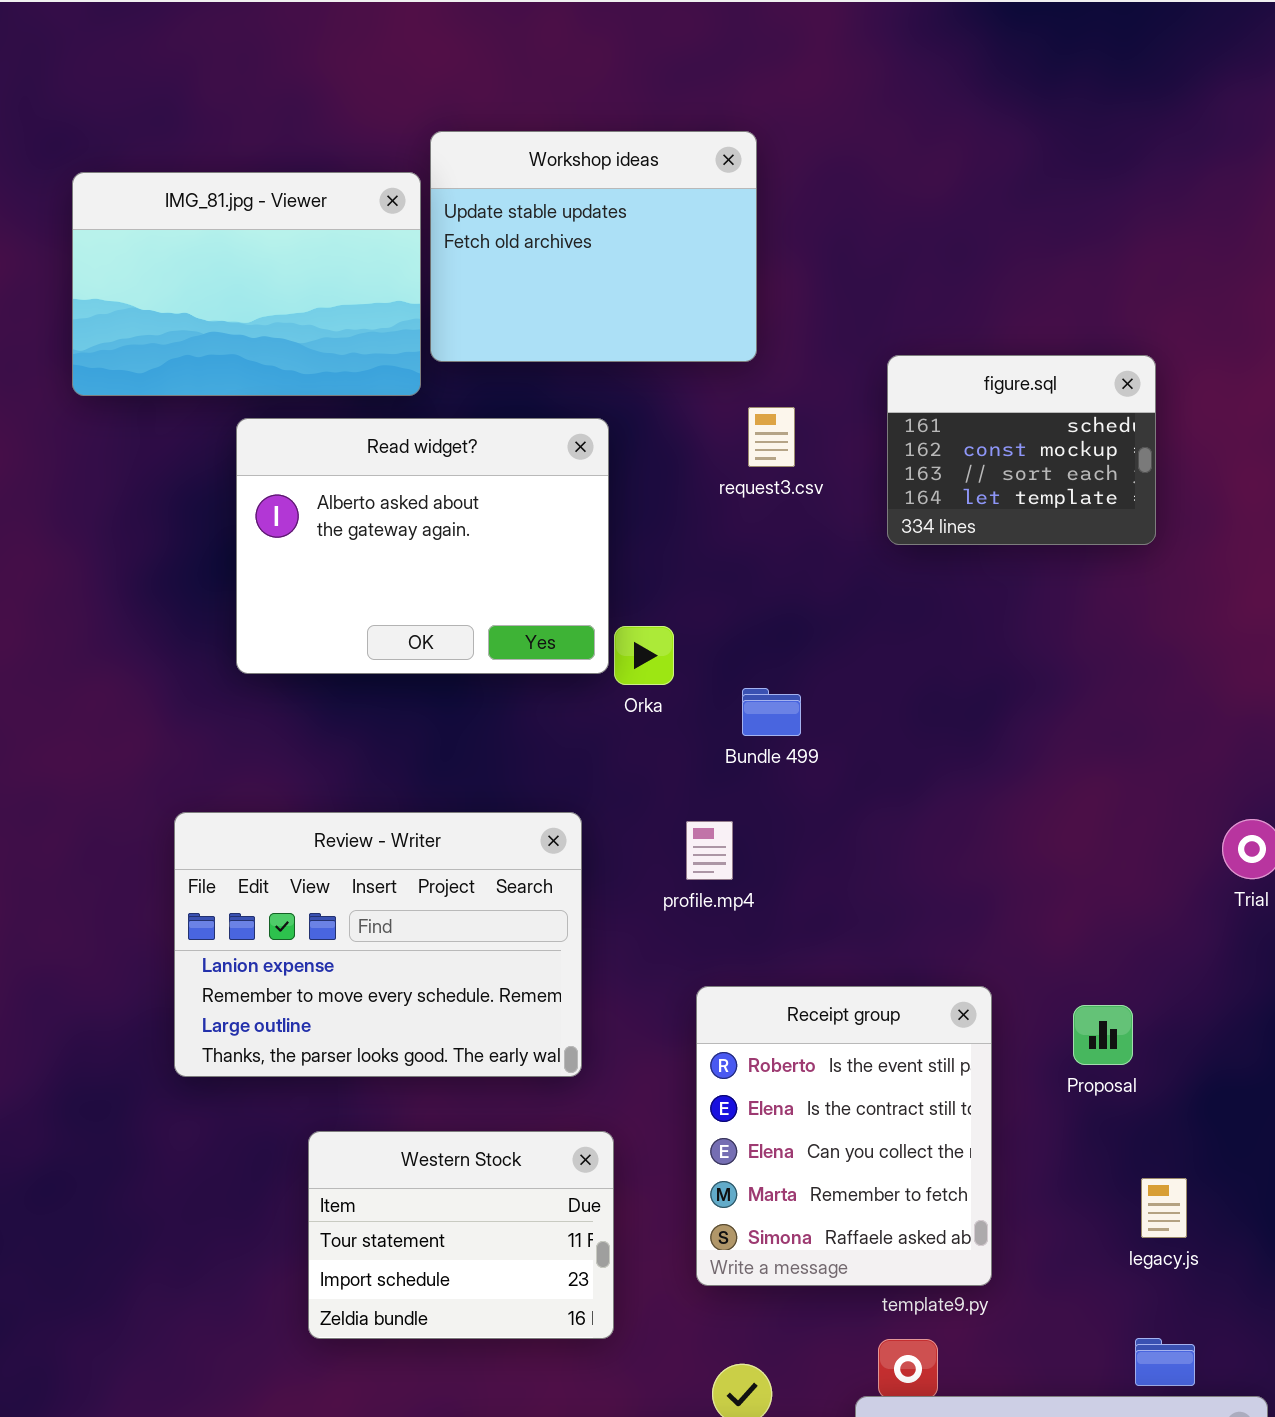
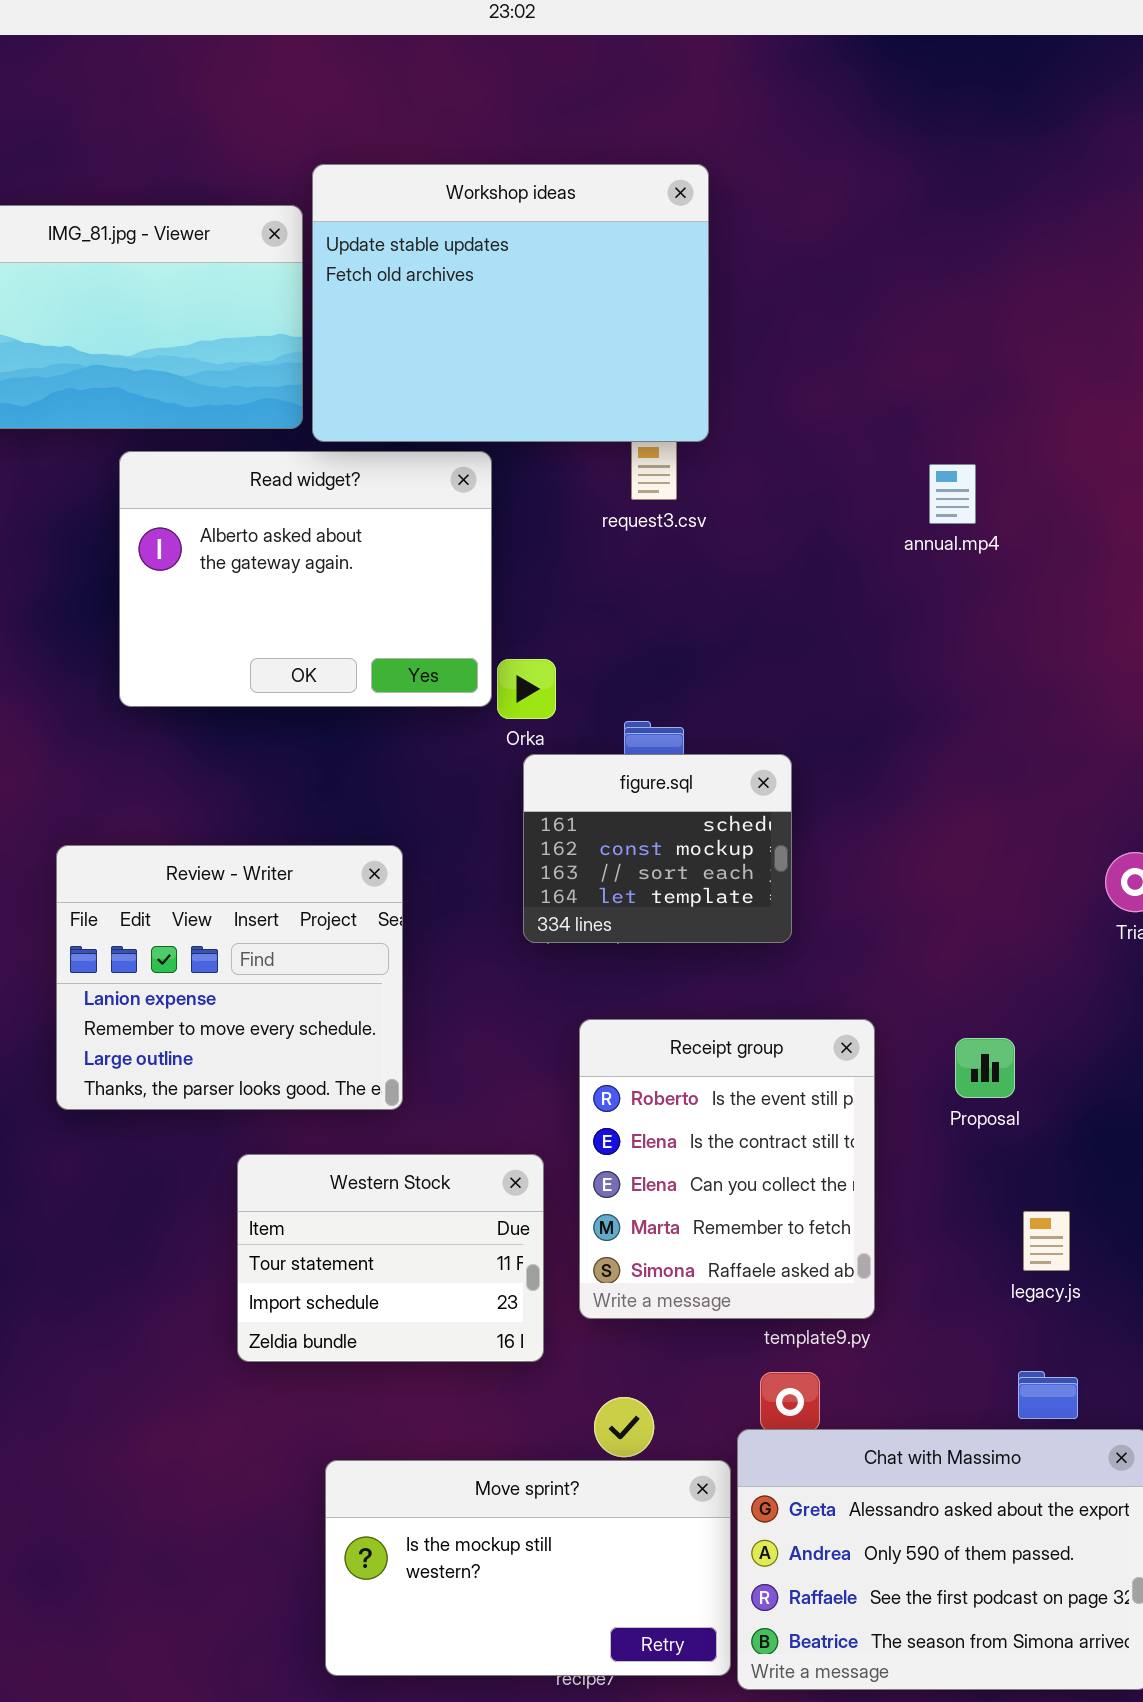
Workshop ideas: [430,131,757,362] -> [312,164,709,442], resized
figure.sql: [887,355,1156,545] -> [523,754,792,943], moved
Review - Writer: [174,812,582,1077] -> [56,845,403,1110], resized
Western Stock: [308,1131,614,1339] -> [237,1154,544,1362], moved

